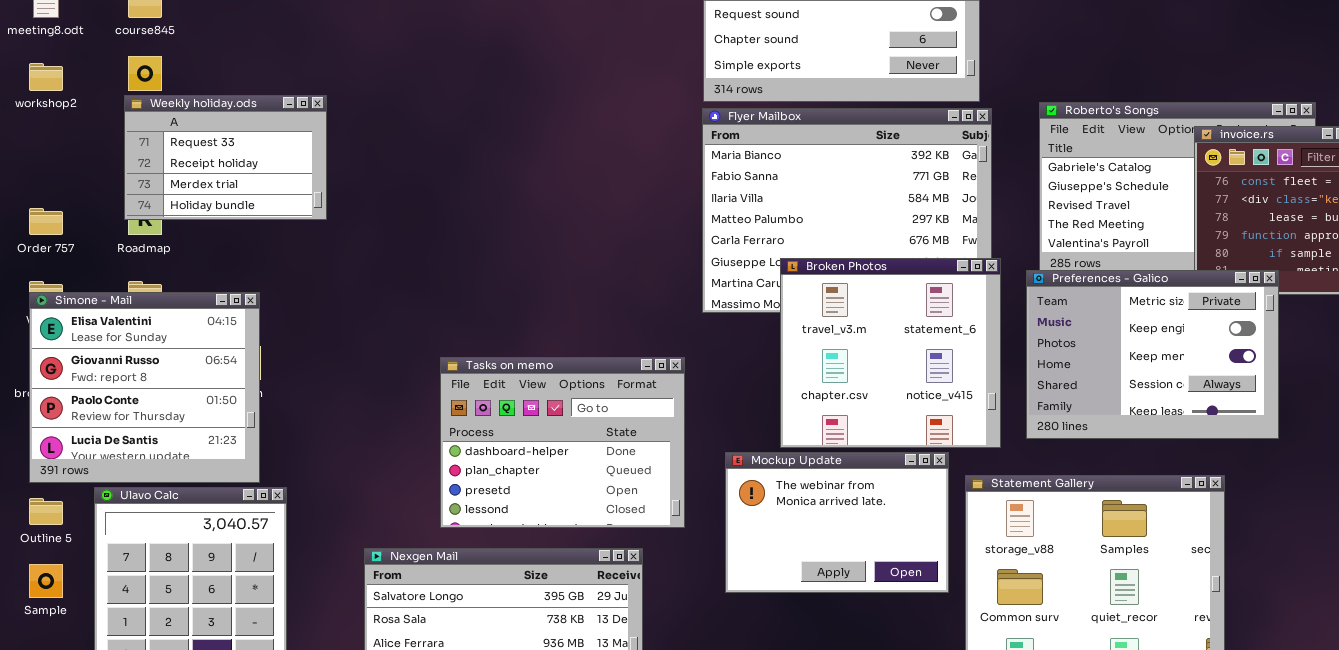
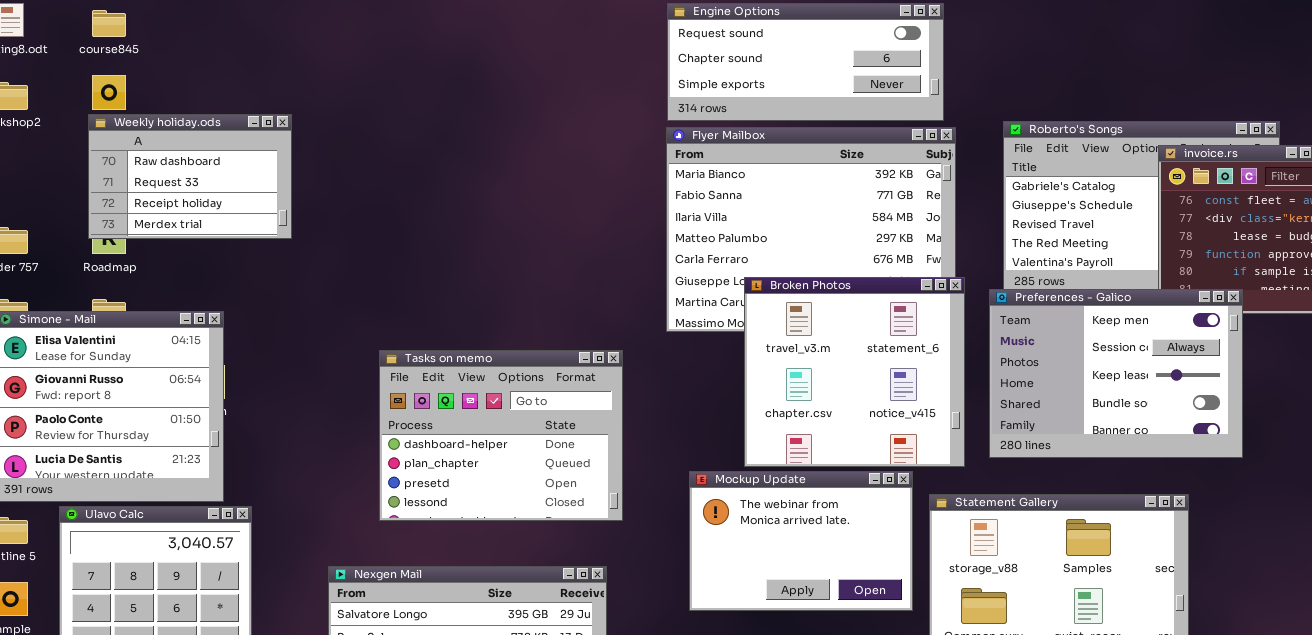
Weekly holiday.ods: [124,95,327,220] -> [88,114,292,239], scrolled up 1 row
Preferences - Galico: [1026,270,1279,439] -> [989,289,1243,458], scrolled down 2 rows
Tasks on memo: [440,357,685,528] -> [379,350,623,521], moved

